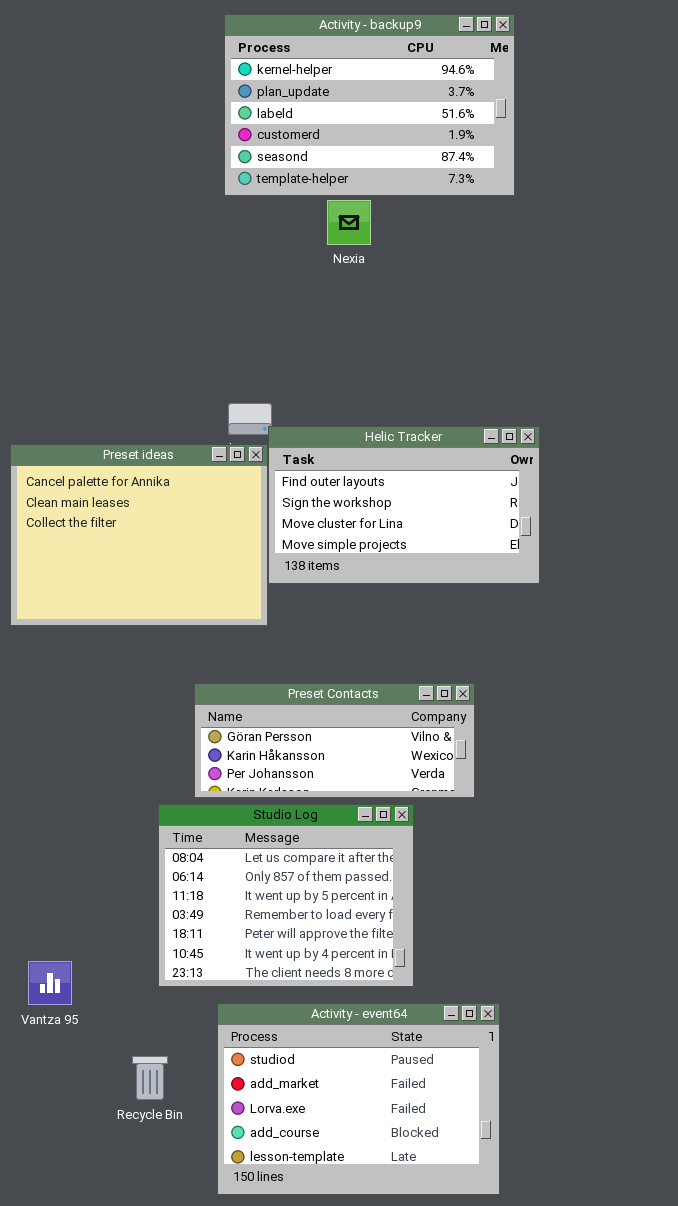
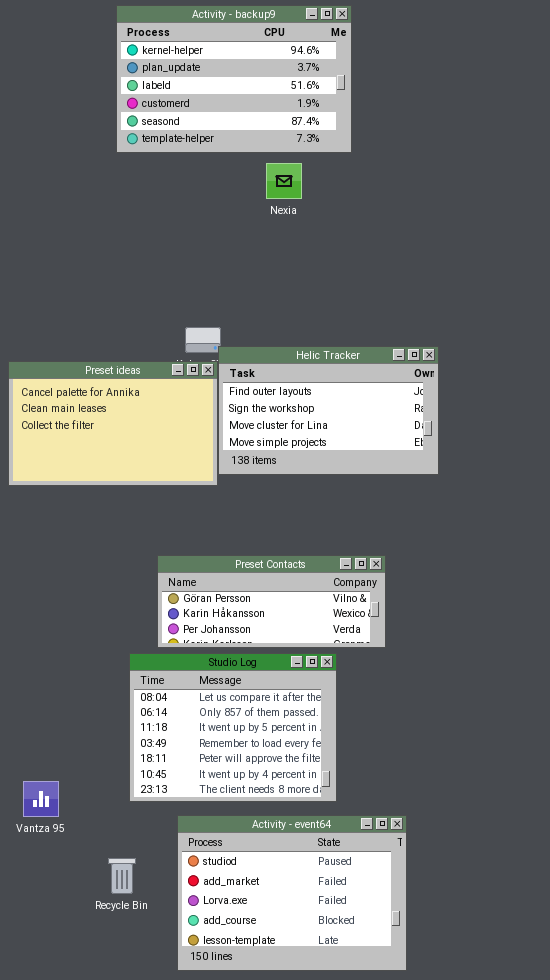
Activity - backup9: [224,14,515,196] -> [116,5,352,153], moved
Preset ideas: [10,444,268,626] -> [8,361,218,486], resized

